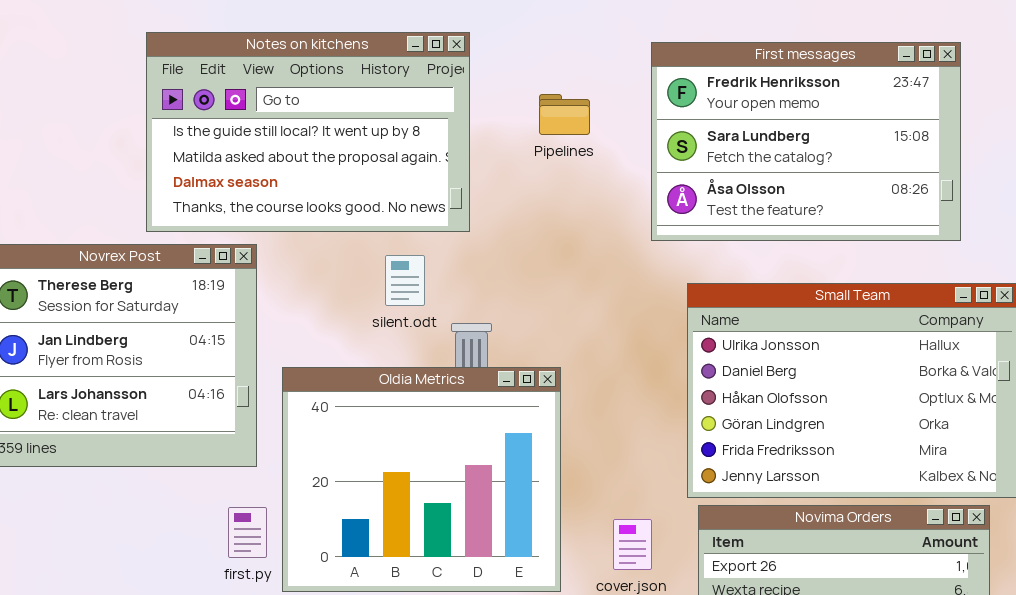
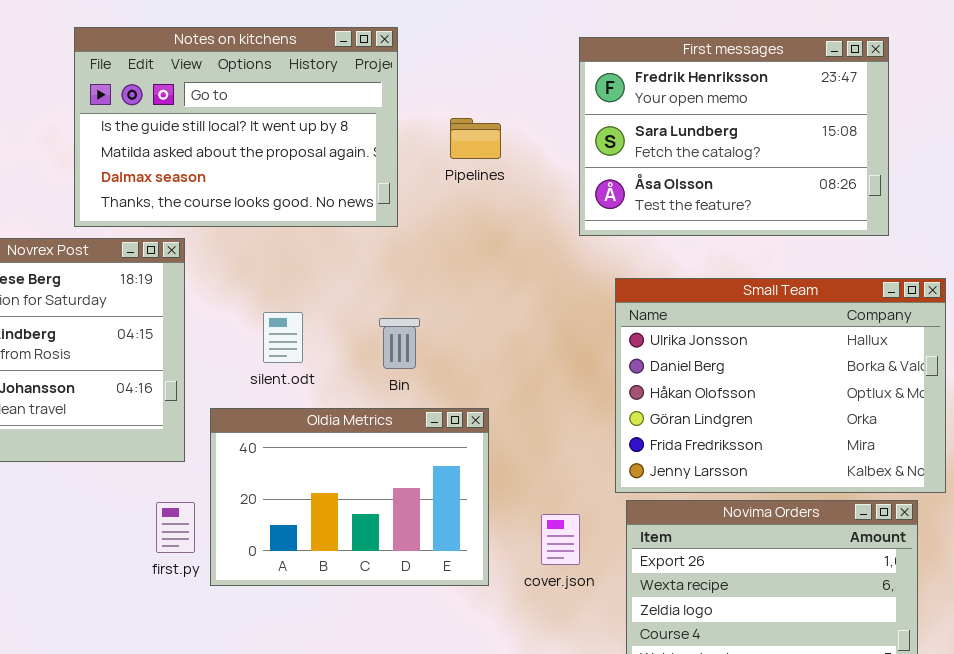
Pipelines: [539,94,590,135] -> [450,118,501,159], moved
silent.odt: [385,255,425,306] -> [263,312,303,363], moved
Oldia Metrics: [282,367,561,592] -> [210,408,489,586], resized

